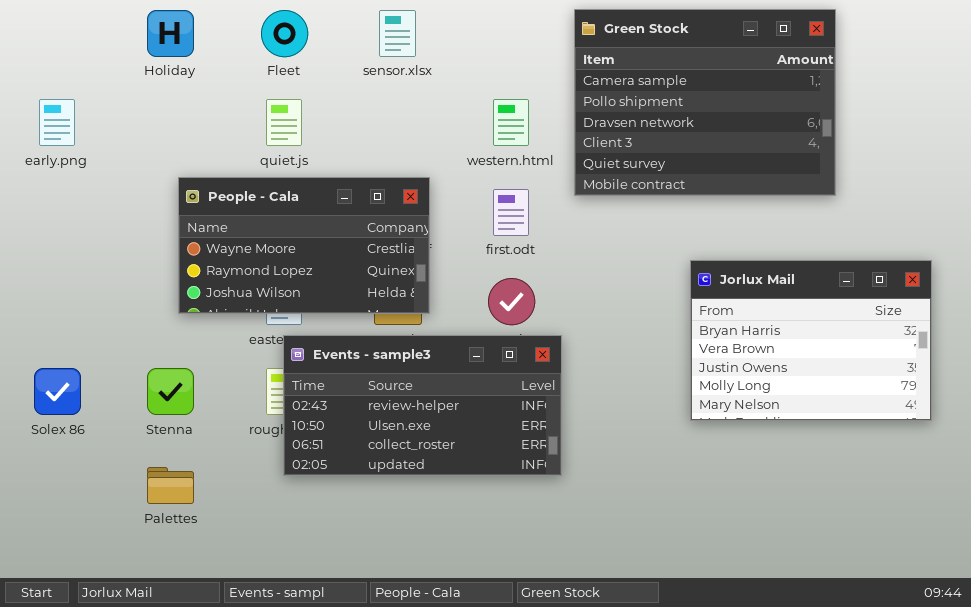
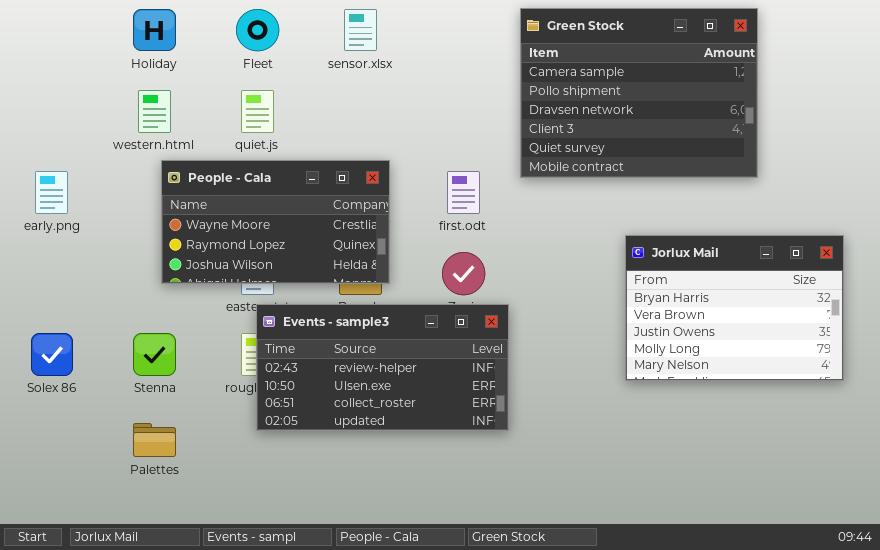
early.png: [39,99,75,146] -> [35,171,68,214], moved
western.html: [493,99,529,146] -> [138,90,171,133], moved

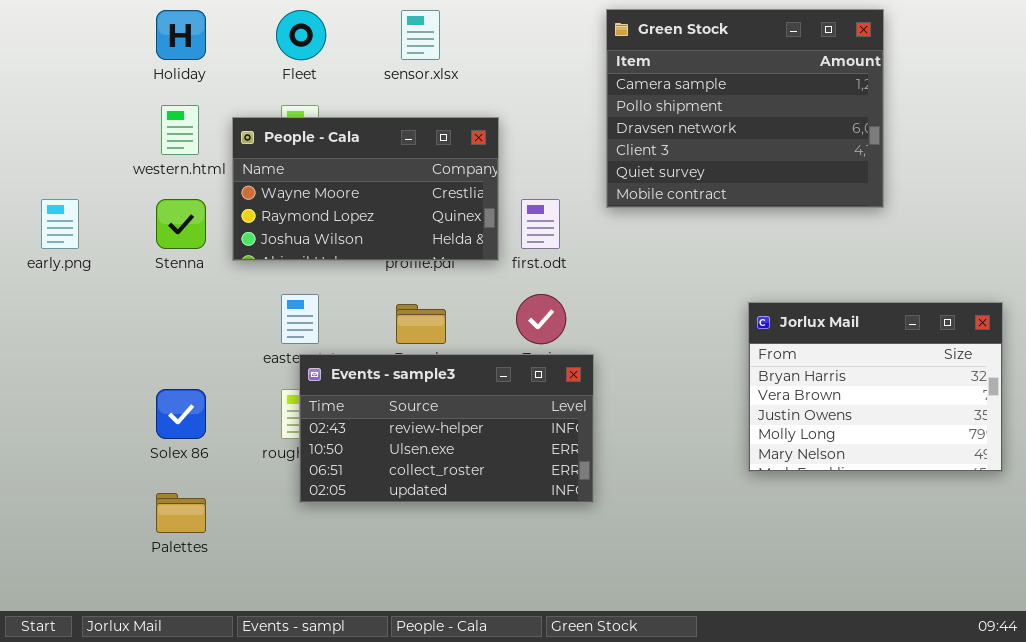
People - Cala: [161,160,390,284] -> [232,117,499,261], moved
Jorlux Mail: [625,235,844,381] -> [748,302,1003,472], moved
Solex 86: [31,333,73,376] -> [156,389,206,439], moved
Stenna: [133,333,176,376] -> [156,199,206,249], moved

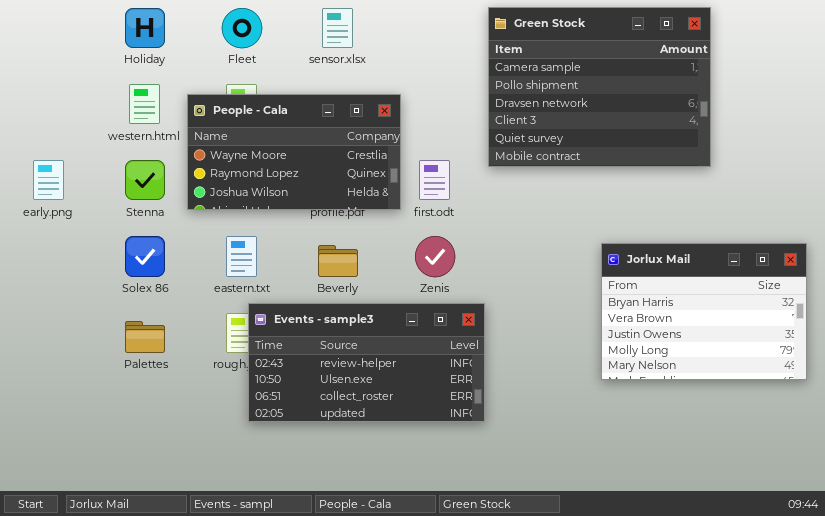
Events - sample3: [299,354,594,503] -> [248,303,485,422], moved
Solex 86: [156,389,206,439] -> [125,236,165,277], moved
Palettes: [156,493,206,533] -> [125,321,165,353], moved

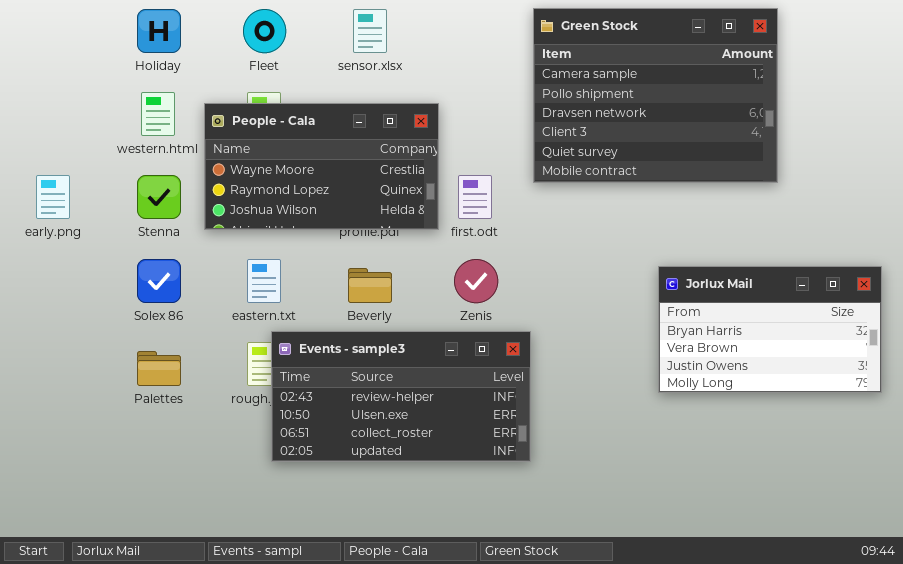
Jorlux Mail: [601,243,807,380] -> [658,266,882,393], resized

